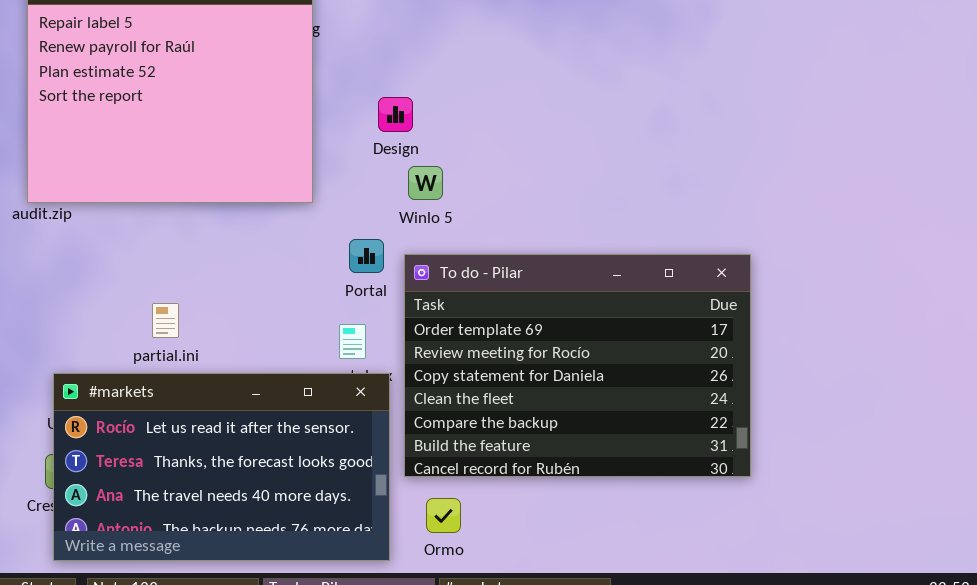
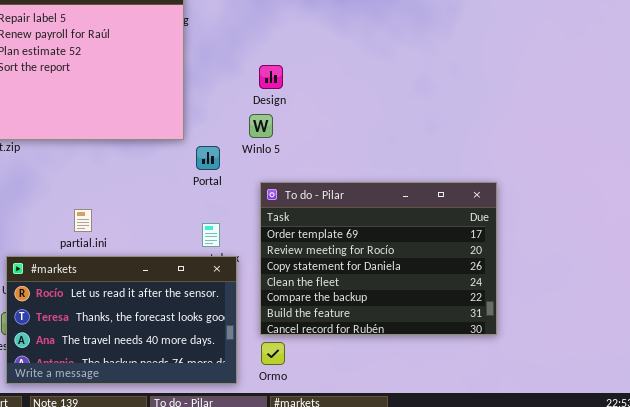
Design: [378,97,413,132] -> [259,65,283,89], moved
Portal: [349,239,384,273] -> [196,146,220,170], moved
To do - Pilar: [404,254,751,477] -> [260,182,497,335], moved

